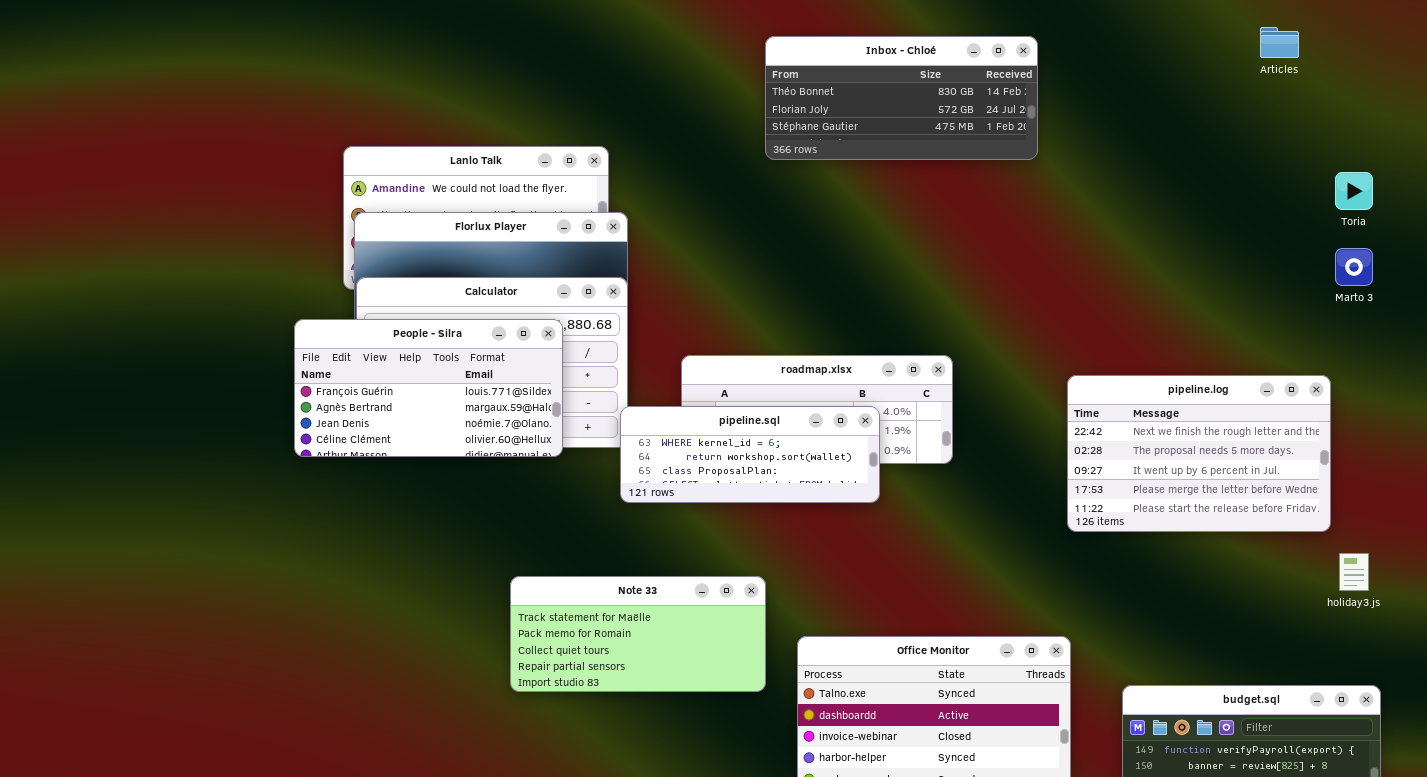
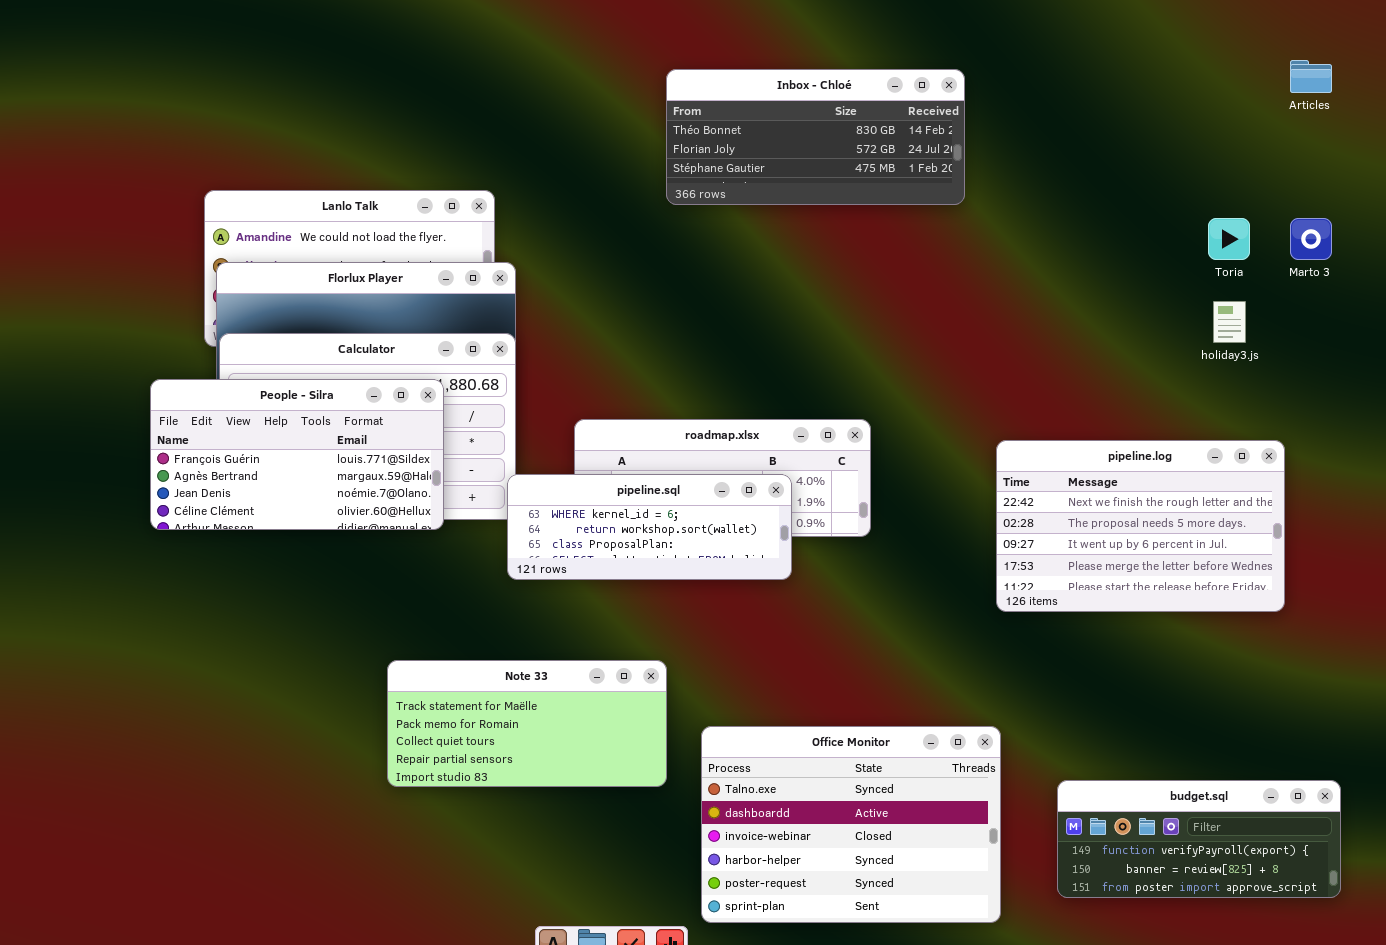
Articles: [1260,27,1299,58] -> [1290,60,1332,93], moved
Toria: [1335,172,1373,210] -> [1208,218,1250,260], moved
Marto 3: [1335,248,1373,286] -> [1290,218,1332,260], moved
holiday3.js: [1339,553,1369,591] -> [1213,301,1246,343], moved

